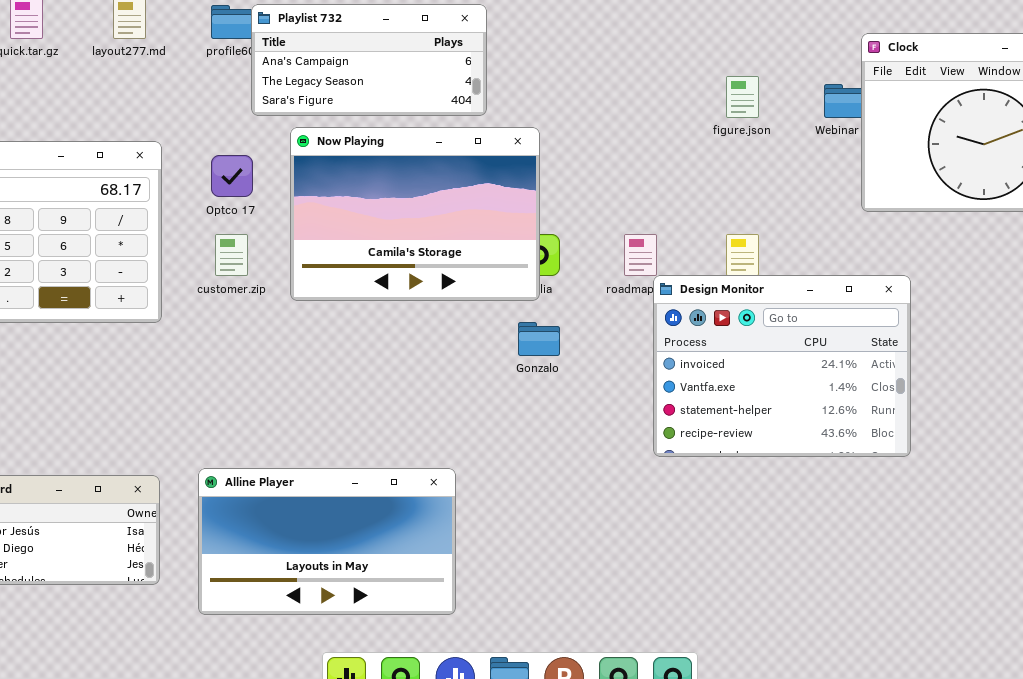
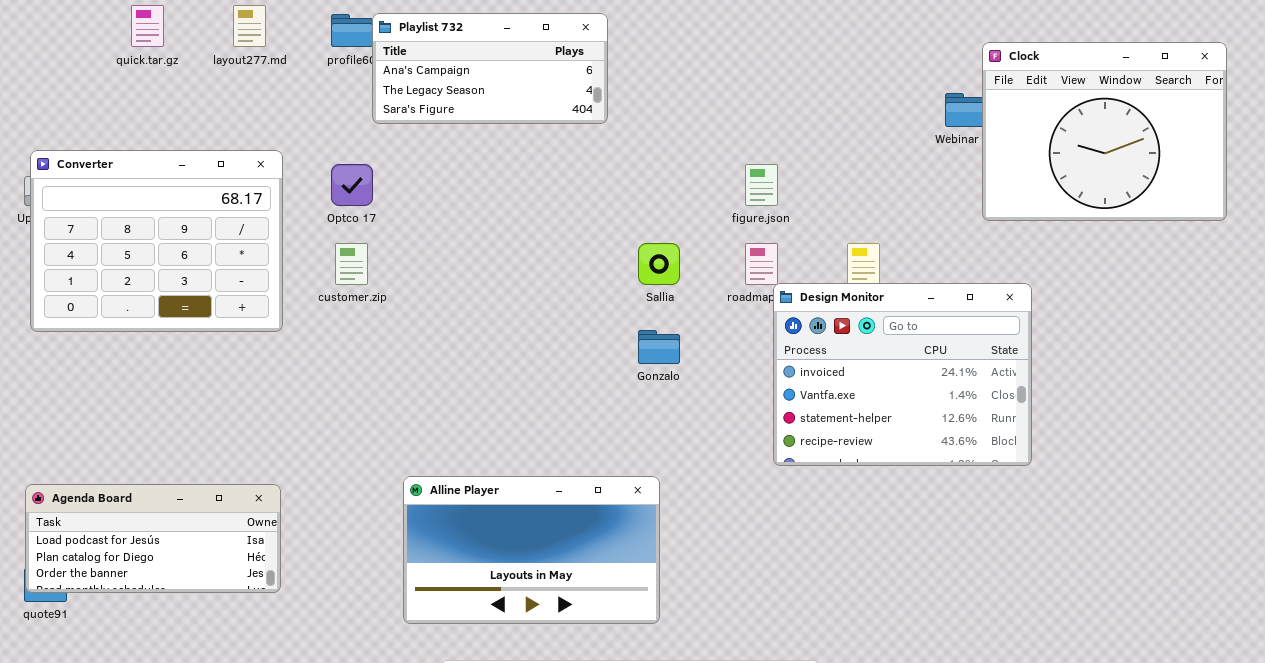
figure.json: [726,76,759,118] -> [745,164,778,206], moved
Now Playing: [290,127,540,301] -> none, closed
Alline Player: [198,468,456,615] -> [403,476,660,624], moved

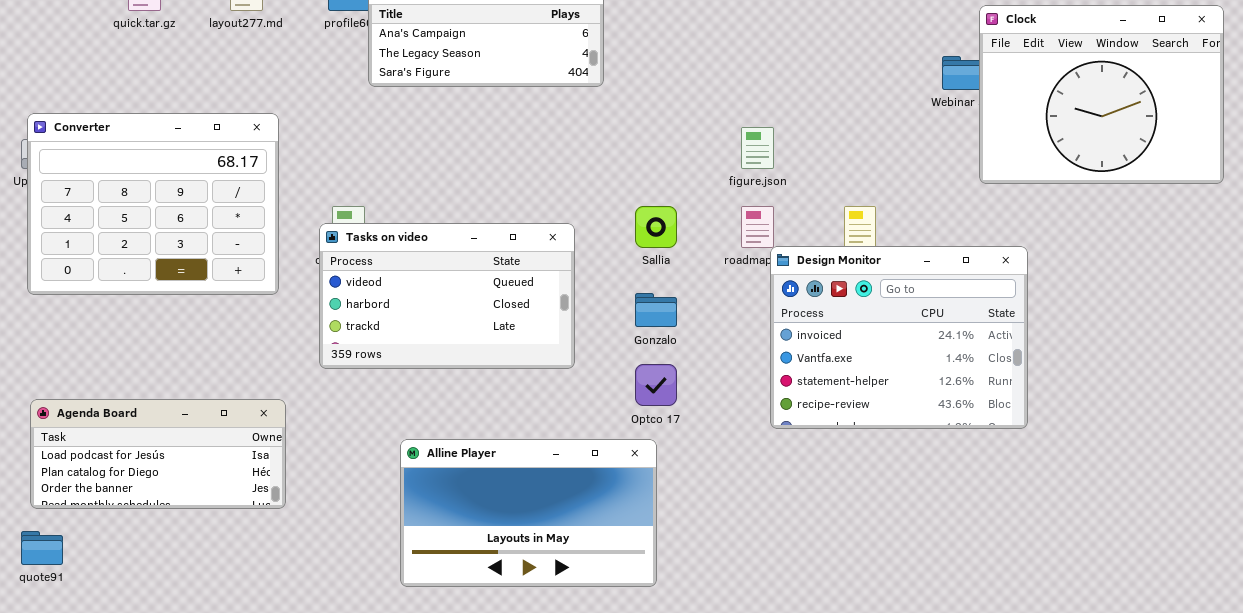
Optco 17: [331,164,373,206] -> [635,364,677,406], moved
Tasks on video: none -> [319,223,575,369], opened
Agenda Board: [25,484,281,593] -> [30,399,286,509], moved

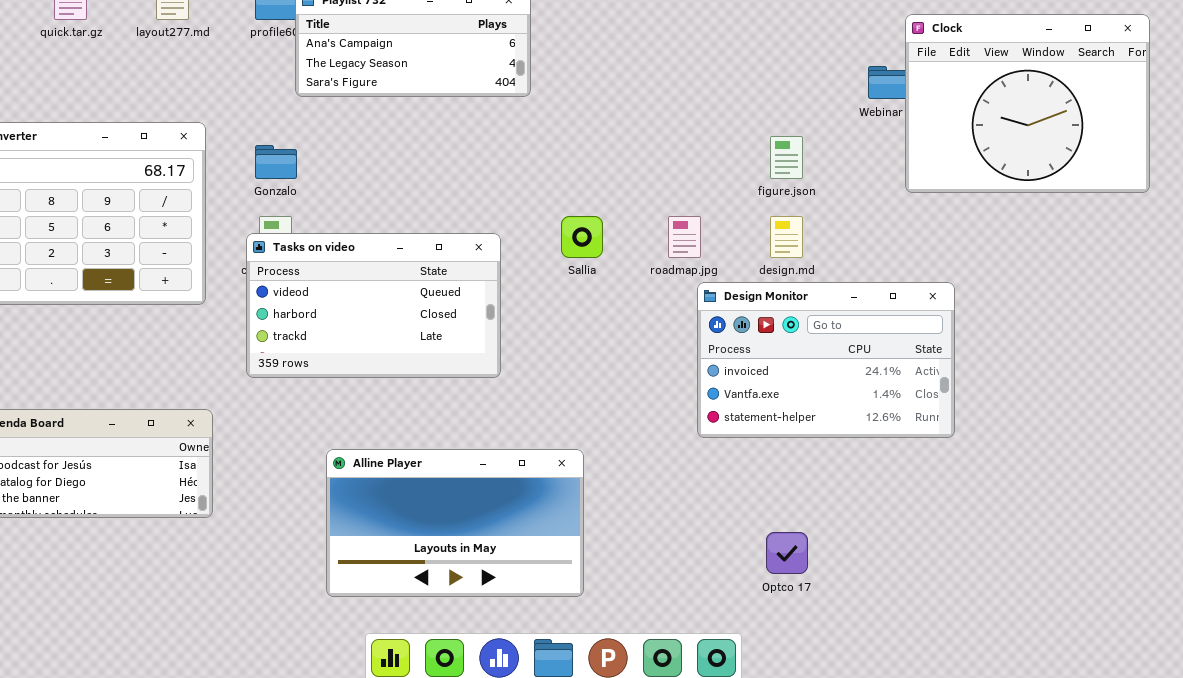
figure.json: [741,127,774,169] -> [770,136,803,179], moved
Design Monitor: [770,246,1028,429] -> [697,282,955,438], resized
Gonzalo: [635,293,677,327] -> [255,145,297,179], moved
Optco 17: [635,364,677,406] -> [766,532,808,574], moved

